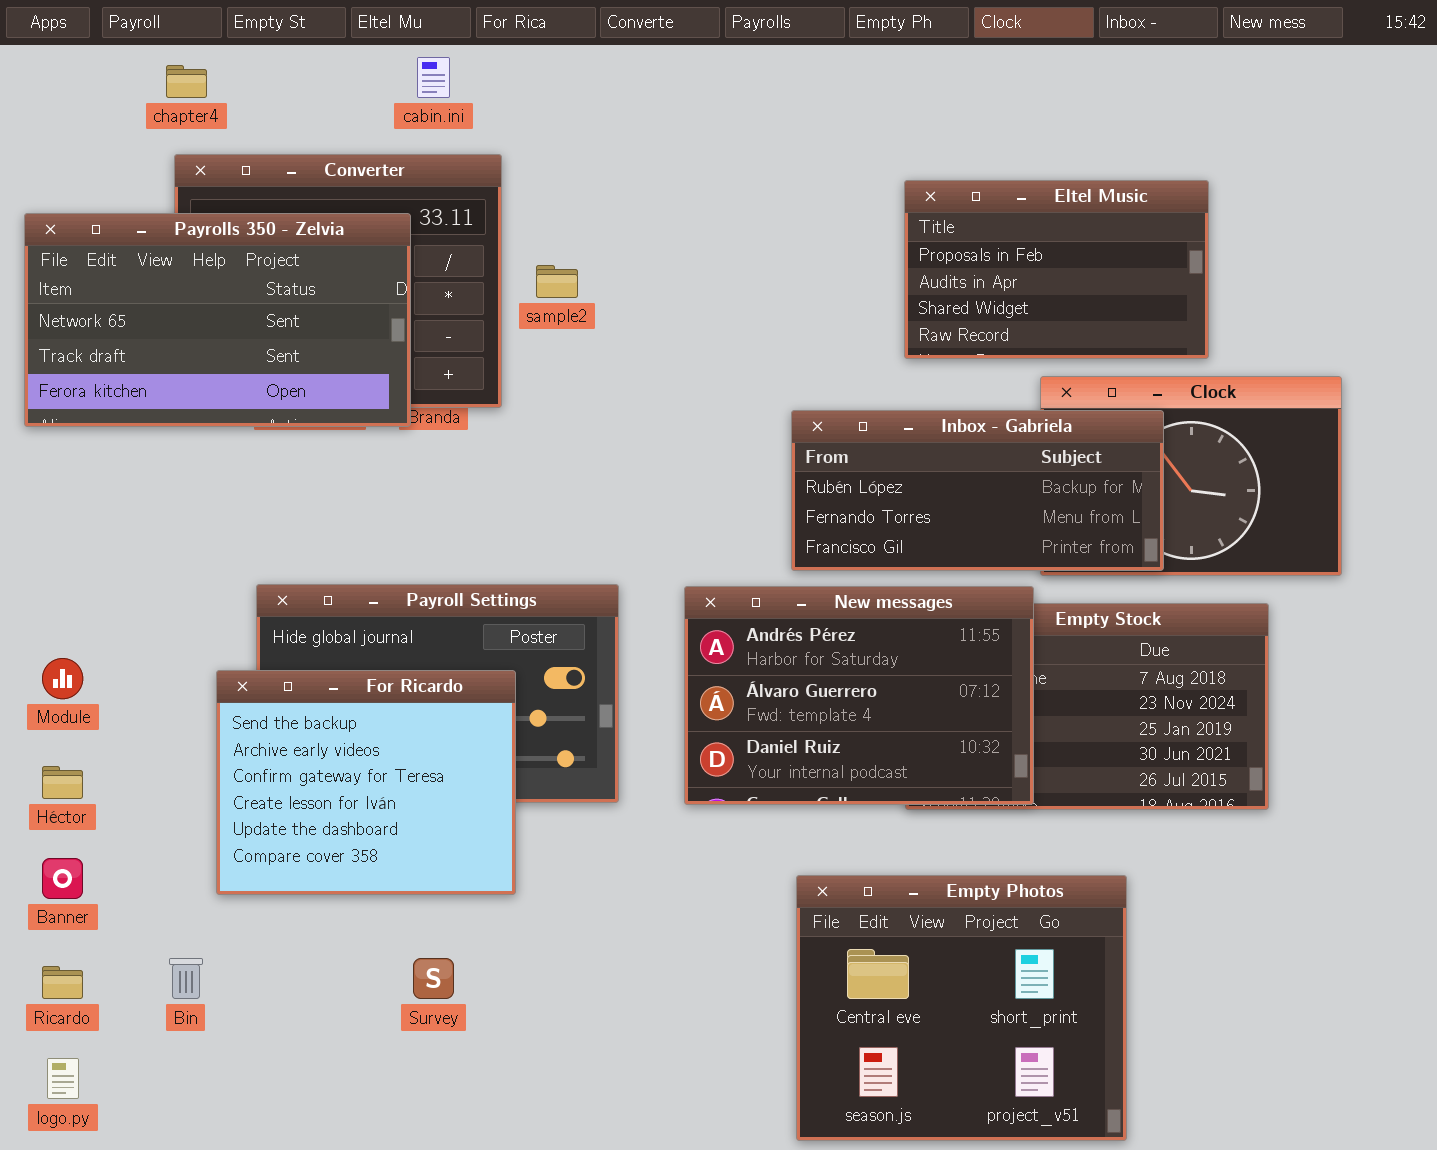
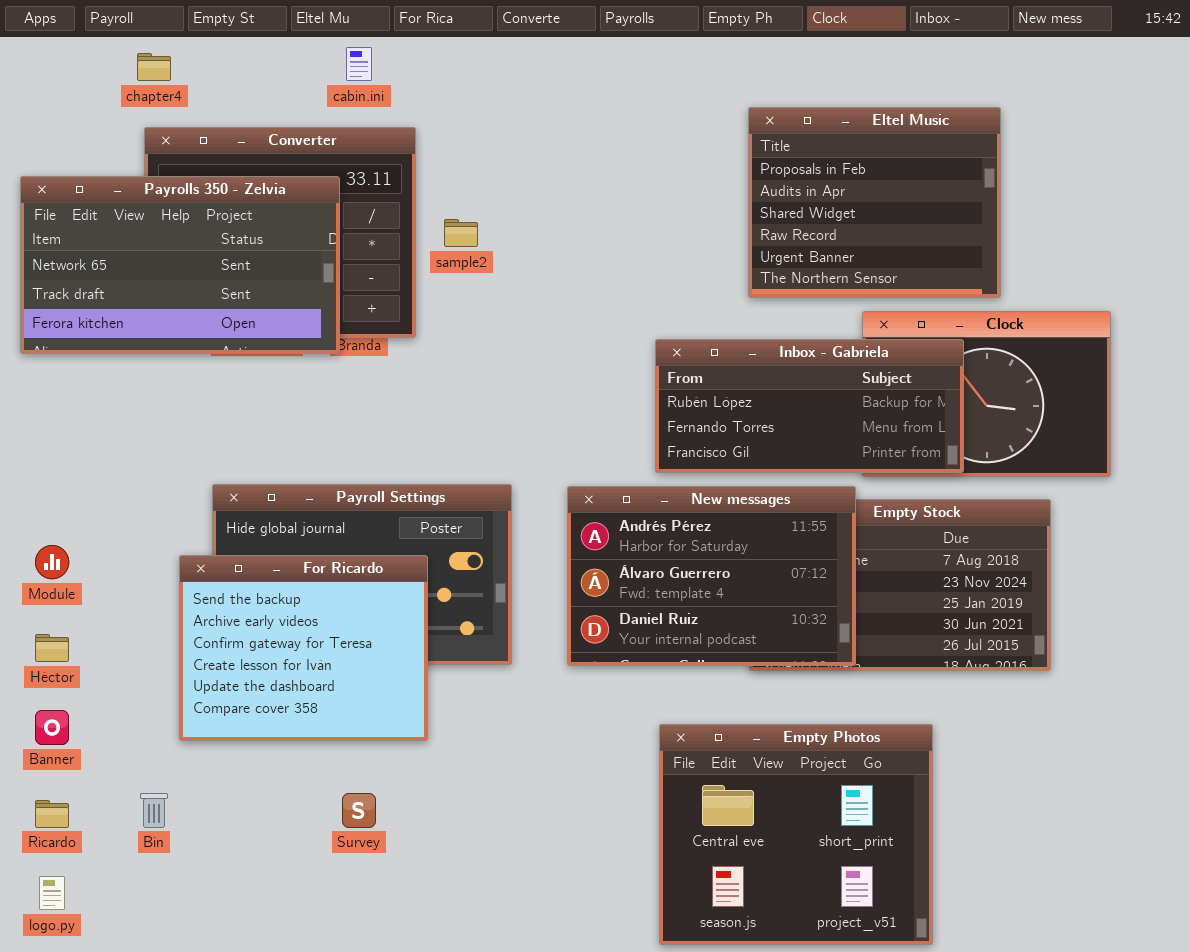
Eltel Music: [904,180,1209,359] -> [748,107,1001,298], resized

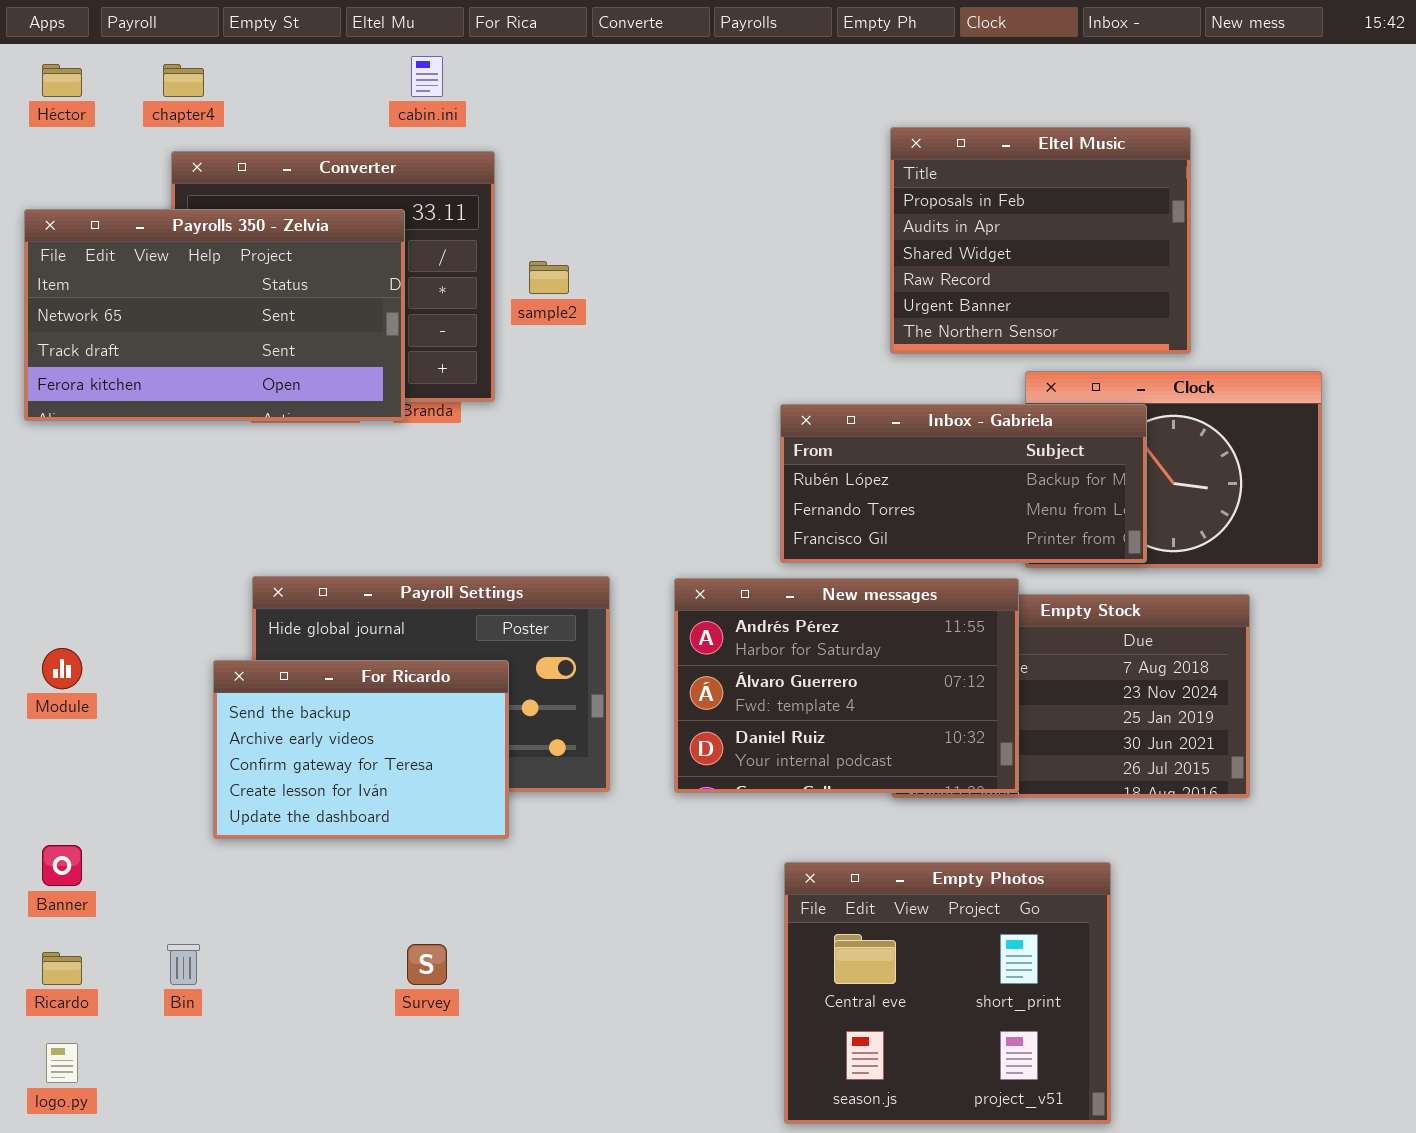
For Ricardo: [179,555,428,741] -> [213,660,509,839], resized
Héctor: [35,634,69,662] -> [42,64,82,97], moved

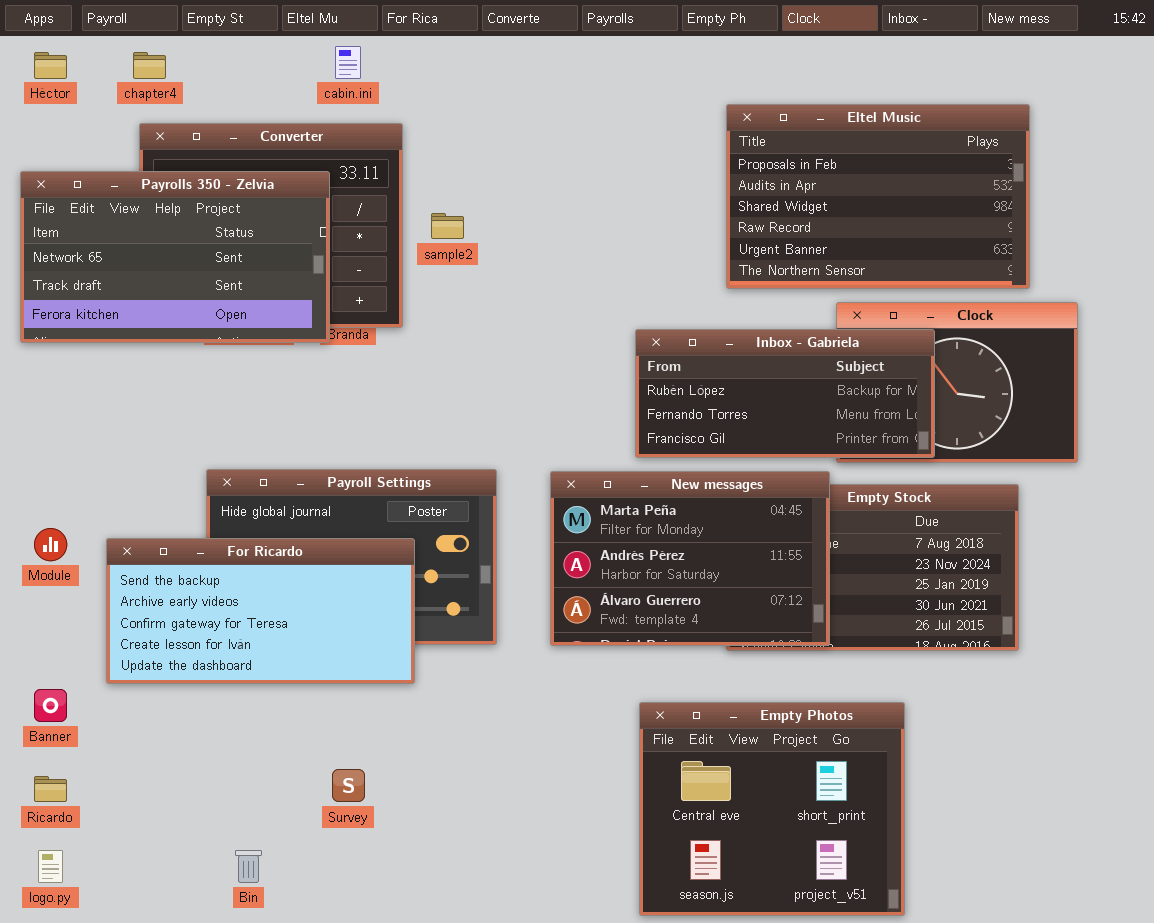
Eltel Music: [890,127,1191,354] -> [726,104,1030,289], resized
New messages: [674,578,1019,793] -> [550,471,830,646], scrolled up 1 row
For Ricardo: [213,660,509,839] -> [106,538,415,684], resized
Bin: [167,944,200,985] -> [235,850,262,883], moved

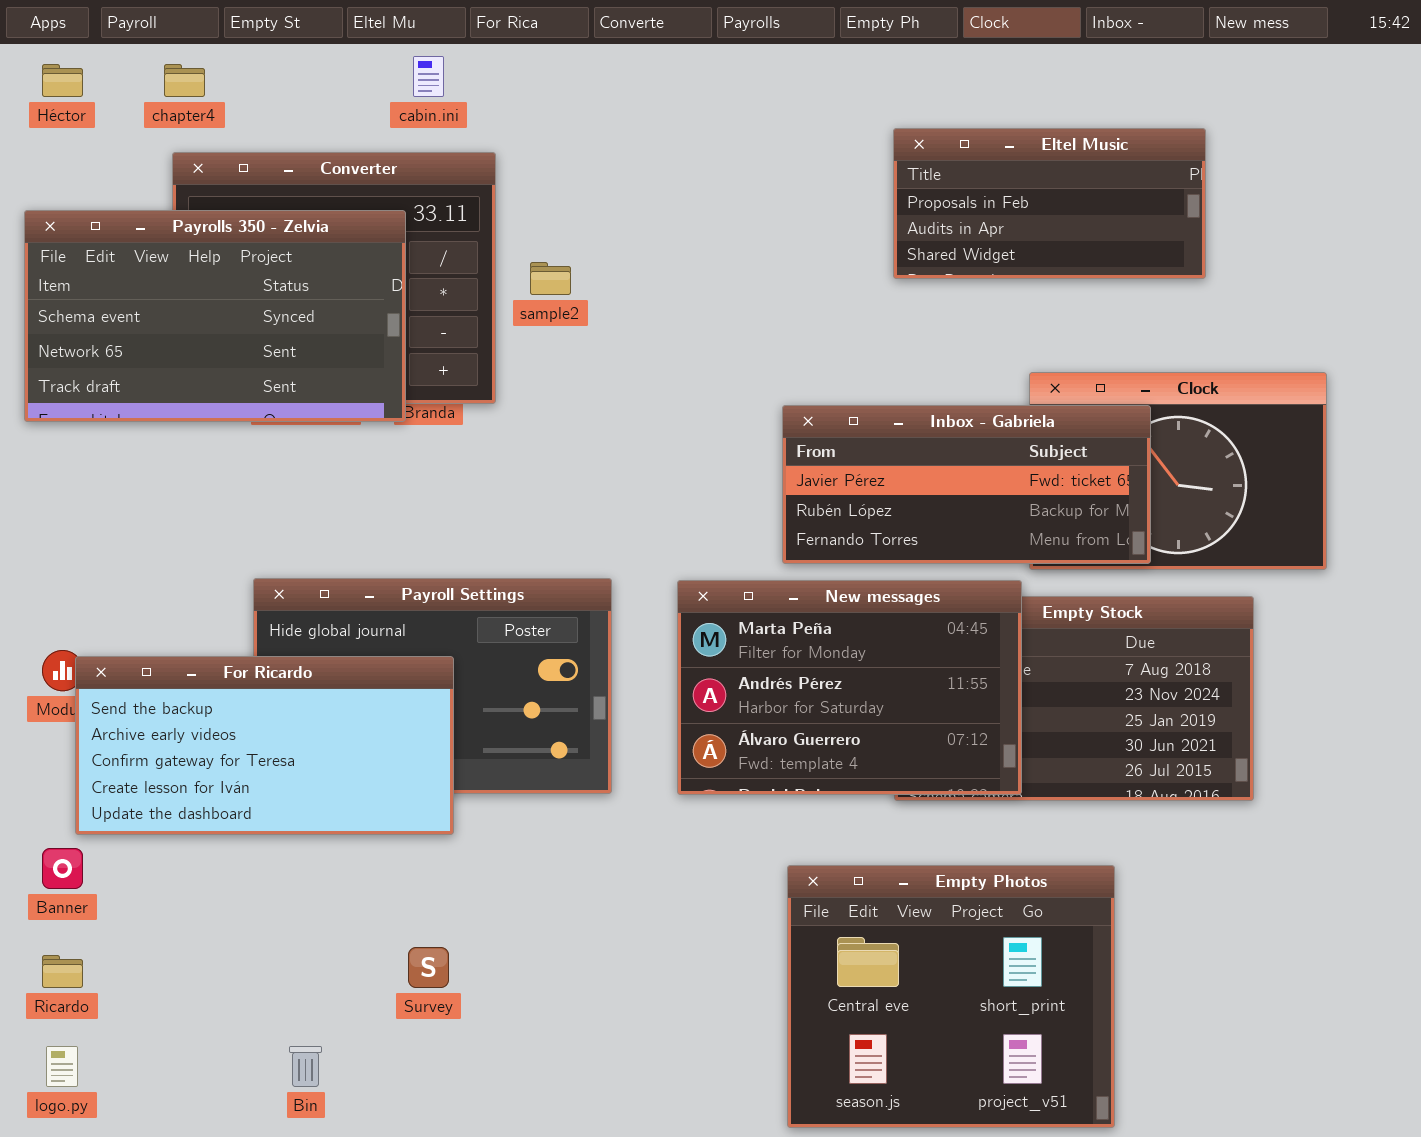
Eltel Music: [726,104,1030,289] -> [893,128,1206,279], resized
Payrolls 350 - Zelvia: [20,171,330,343] -> [24,210,406,422], scrolled up 1 row
Inbox - Gabriela: [635,329,935,458] -> [782,405,1151,564], scrolled up 1 row
For Ricardo: [106,538,415,684] -> [75,656,454,835], moved

